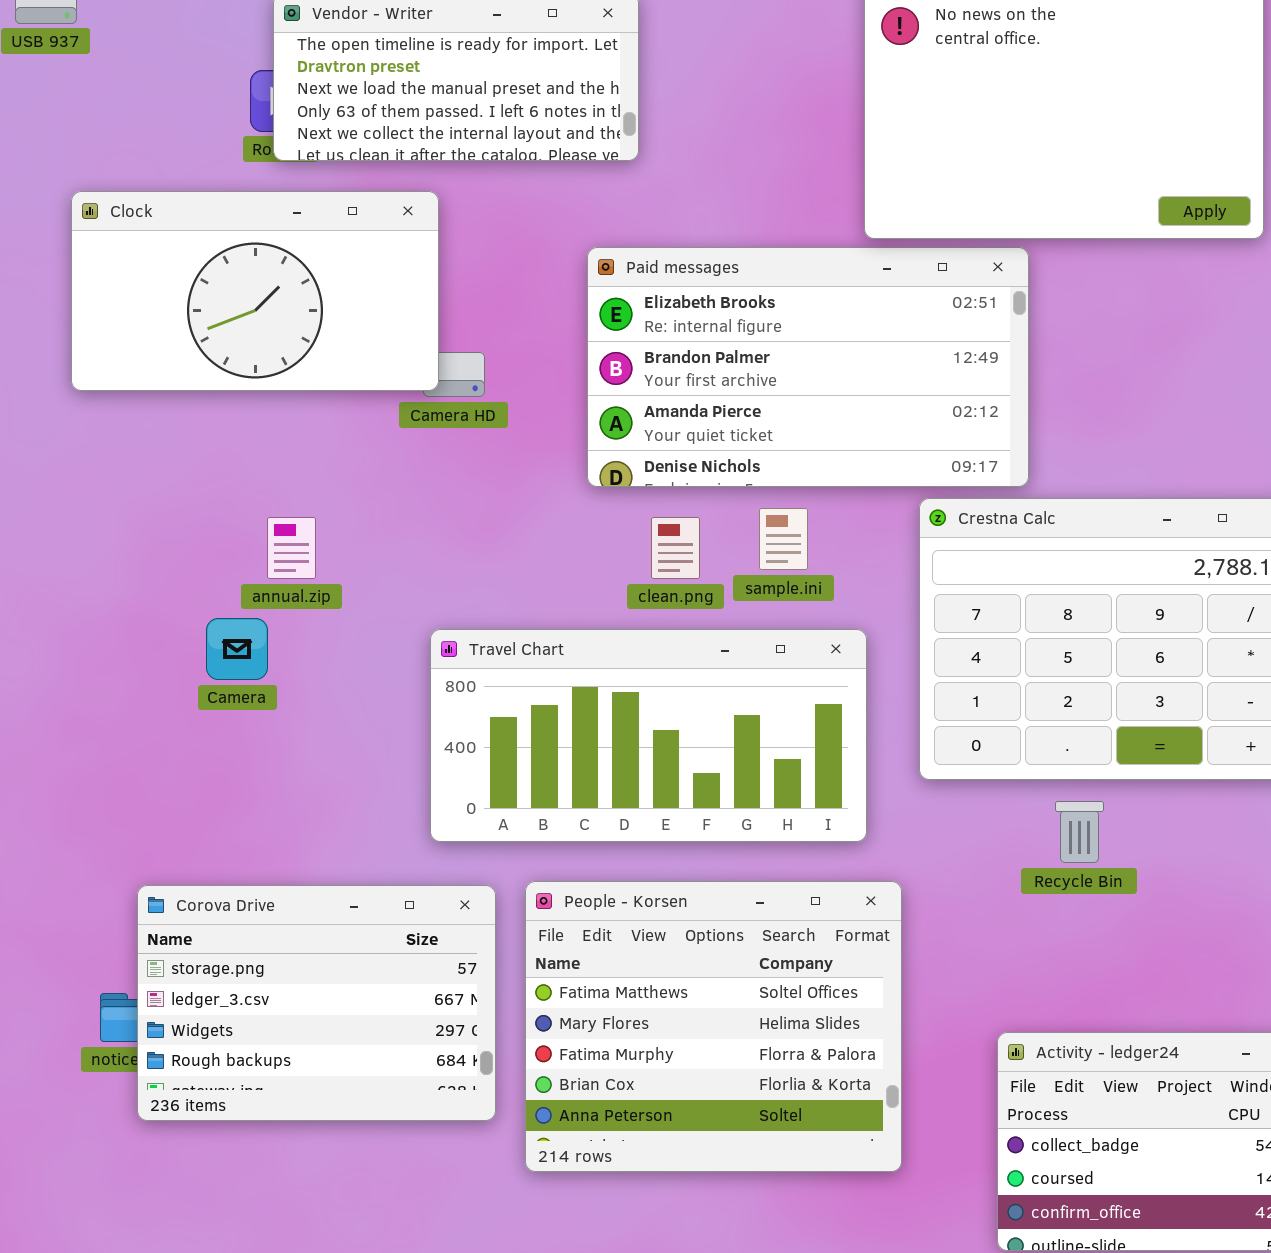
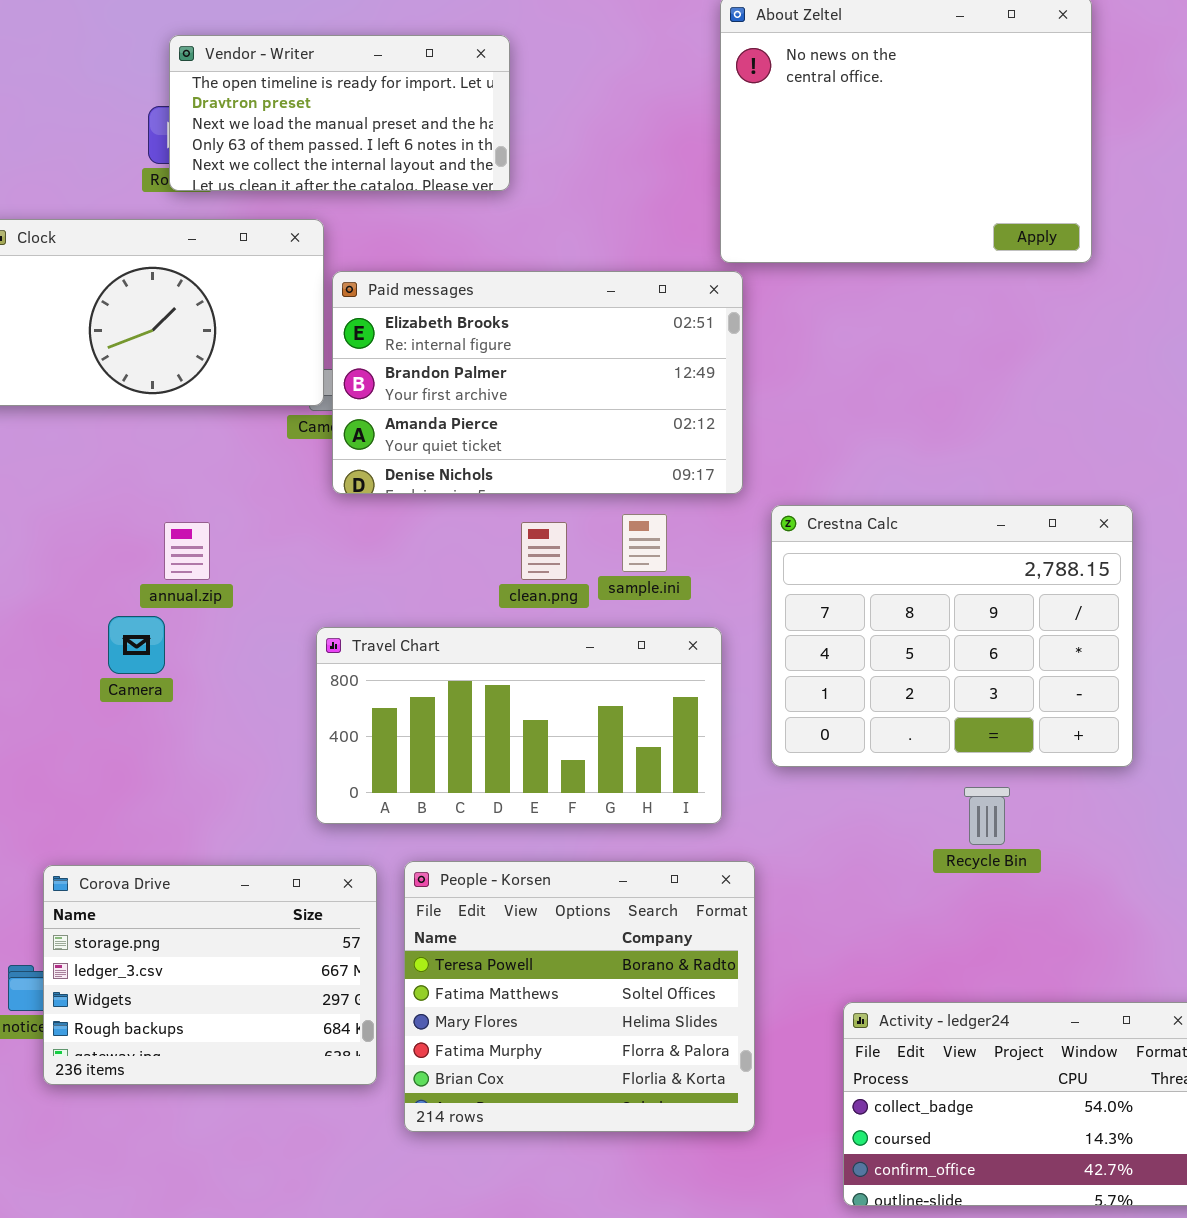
Paid messages: [587,247,1029,487] -> [332,271,743,494], moved
Recycle Bin: [1055,801,1104,863] -> [964,787,1010,845], moved
People - Korsen: [525,881,902,1172] -> [404,861,755,1132], scrolled up 1 row

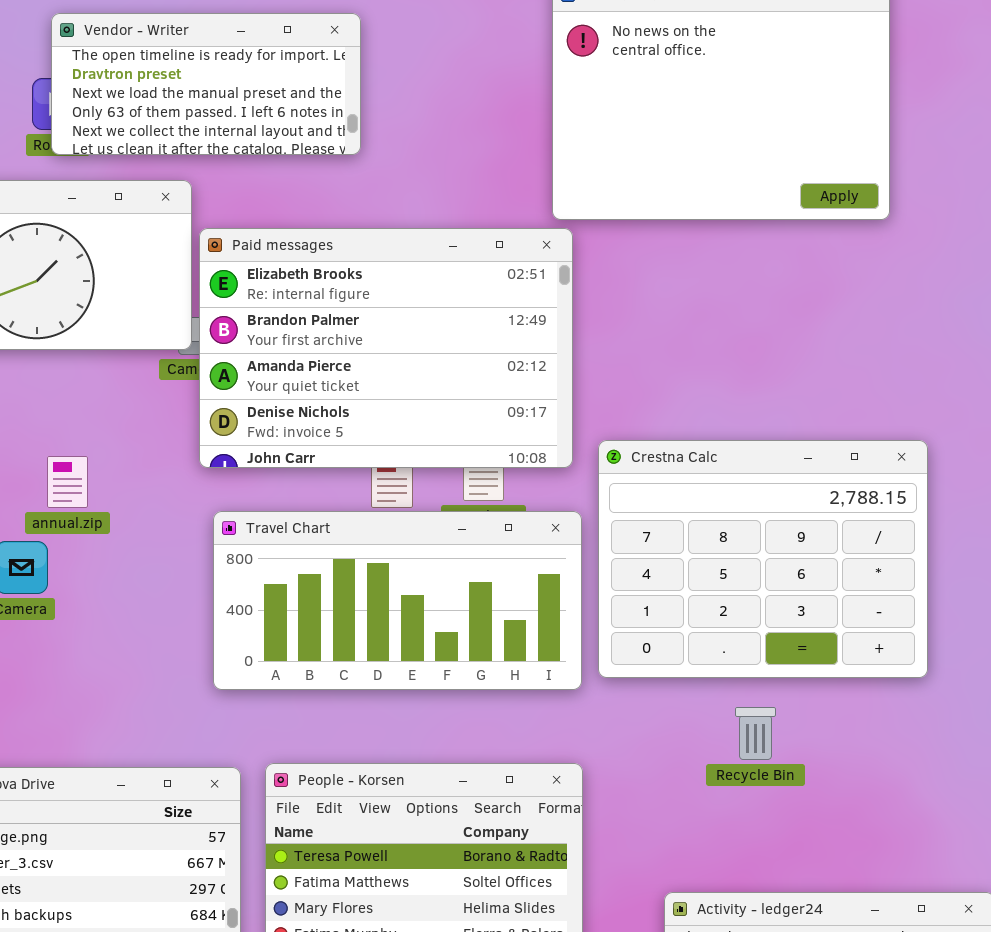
Paid messages: [332,271,743,494] -> [199,228,573,468], resized
Travel Chart: [316,627,722,824] -> [213,511,582,690], moved
Recycle Bin: [964,787,1010,845] -> [735,707,776,760], moved

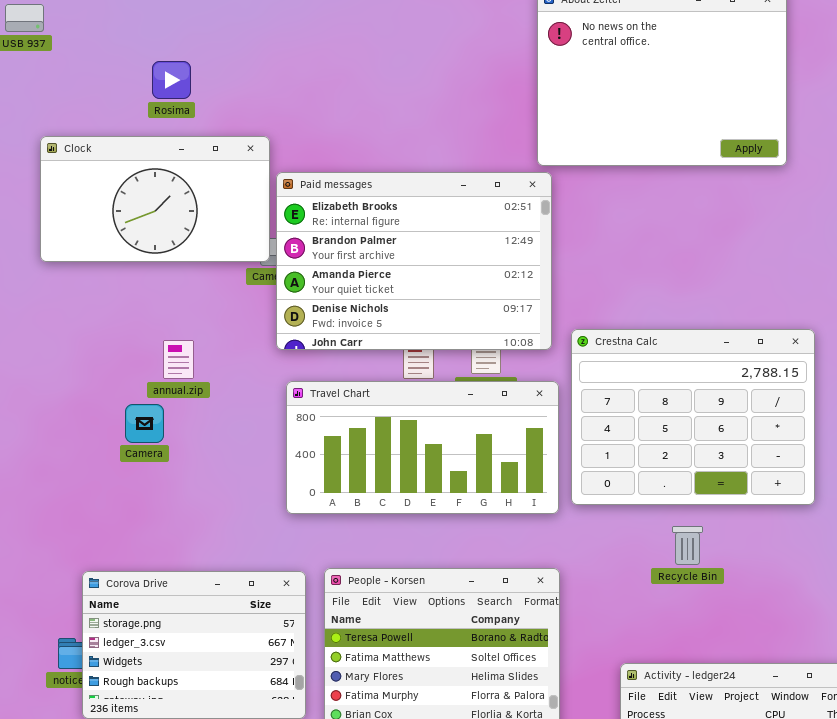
Vendor - Writer: [51,13,361,155] -> none, closed

